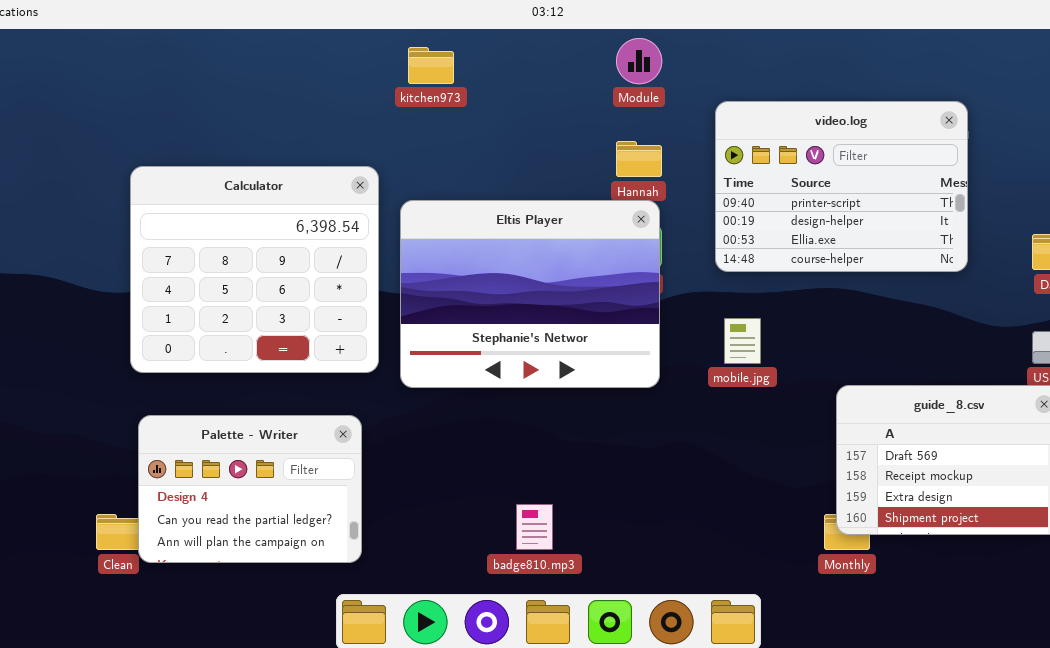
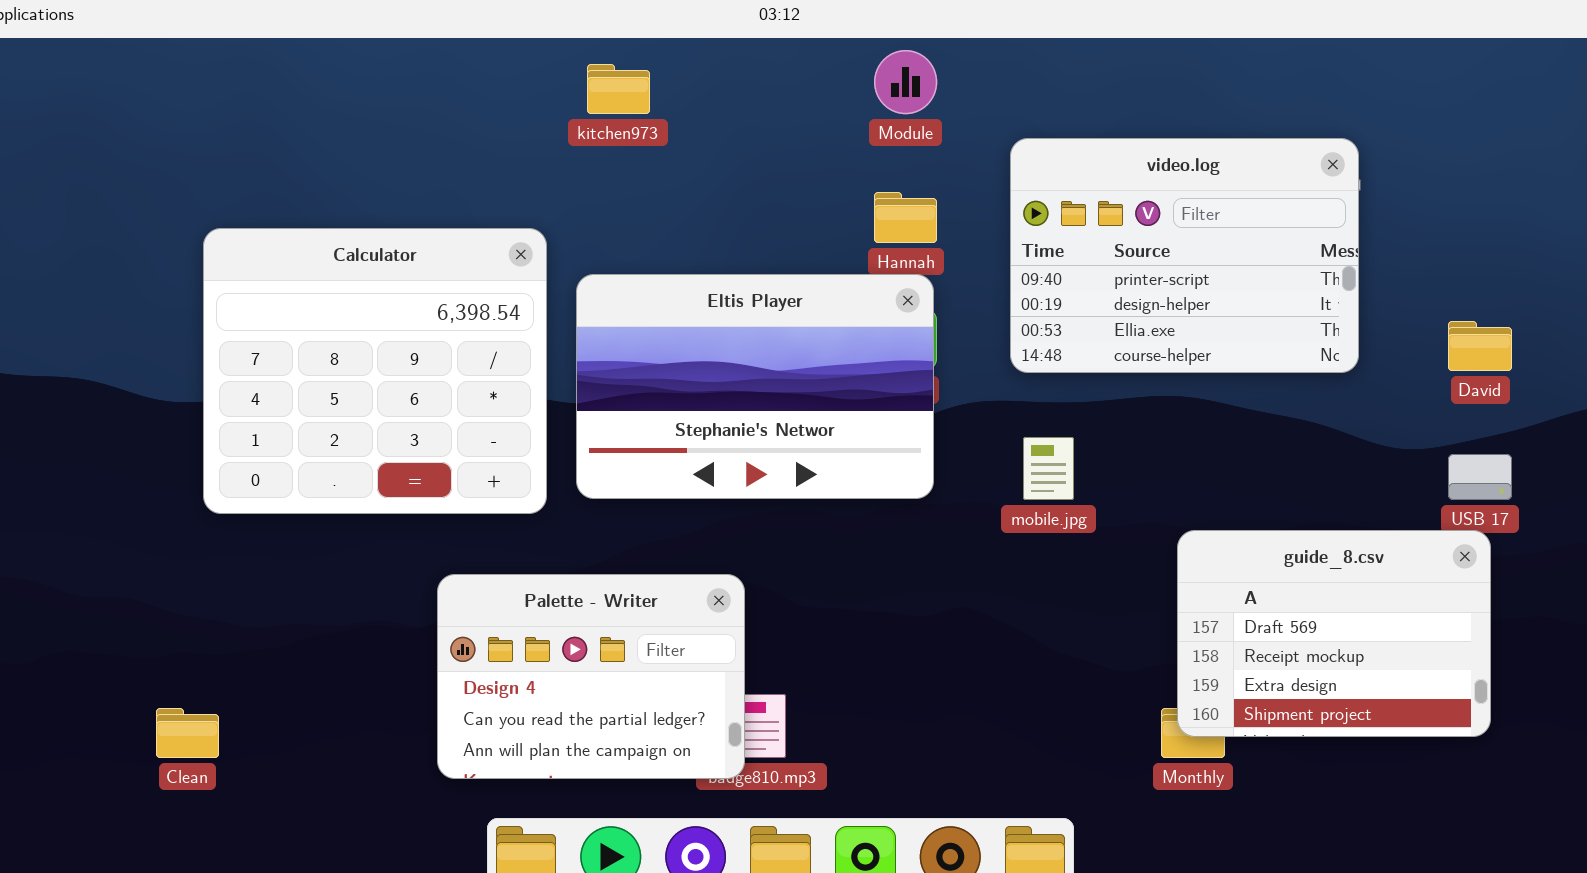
Eltis Player: [400,200,660,388] -> [576,274,934,499], resized
Palette - Writer: [138,415,362,563] -> [437,574,745,779], moved

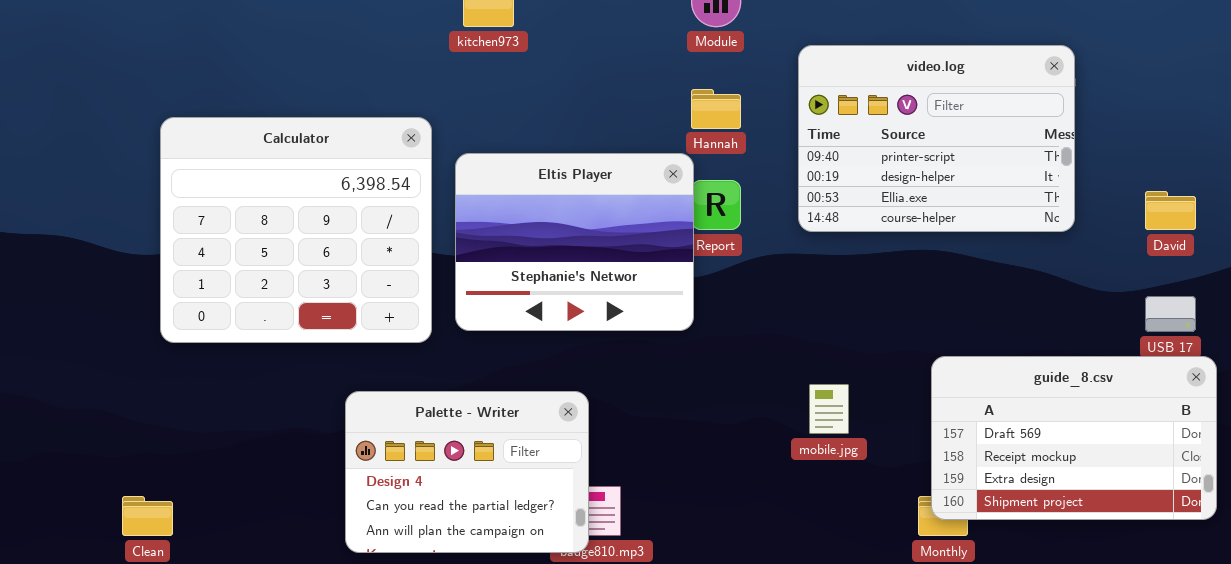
Eltis Player: [576,274,934,499] -> [455,153,694,331], resized
mobile.jpg: [1023,437,1074,500] -> [809,384,849,434], moved
guide_8.csv: [1177,530,1491,737] -> [931,356,1217,520], resized

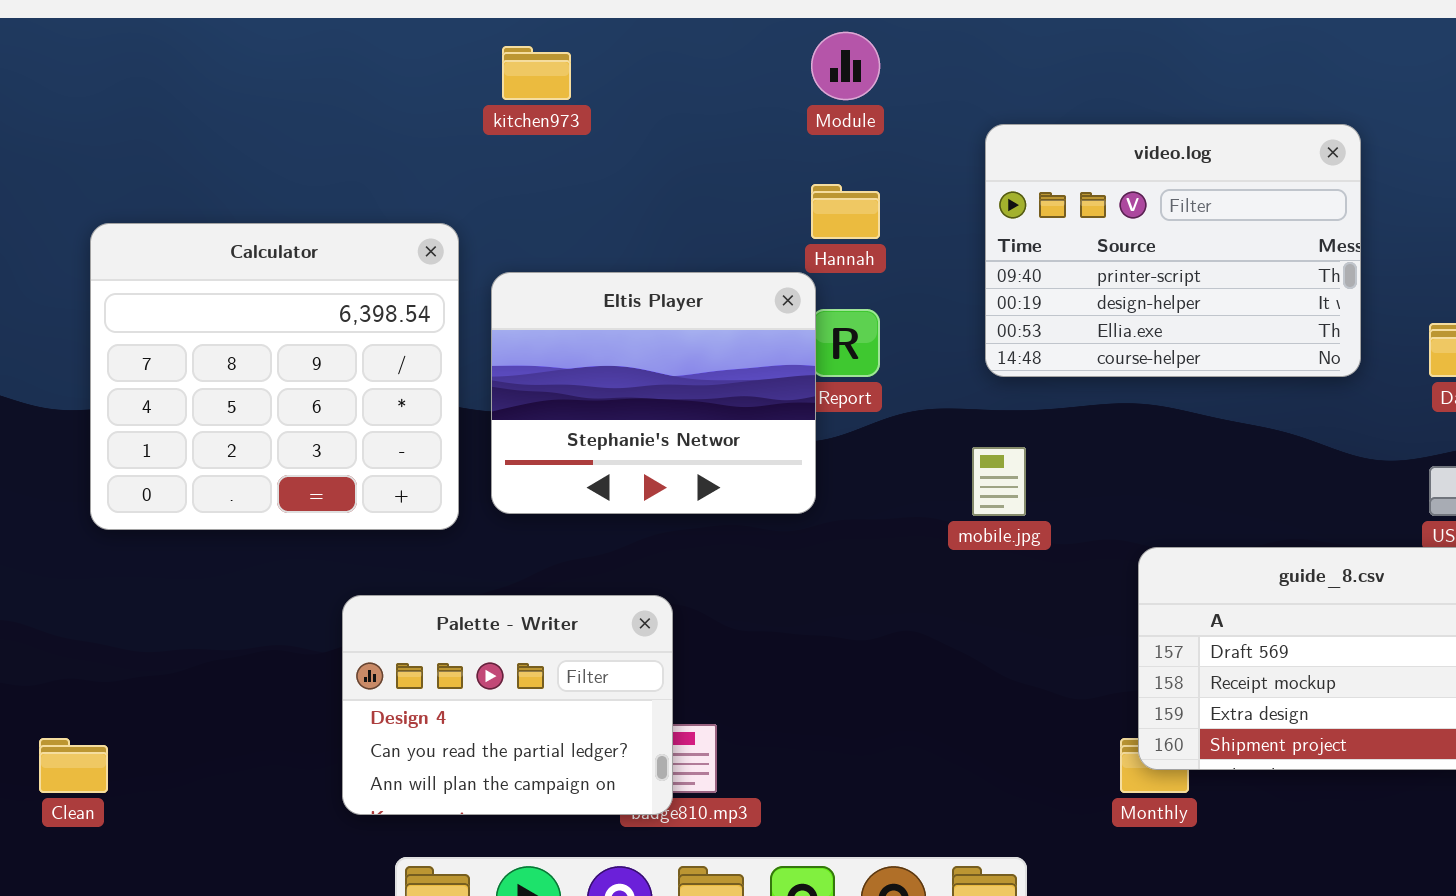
video.log: [798,45,1075,232] -> [985,124,1361,377], moved
mobile.jpg: [809,384,849,434] -> [972,447,1026,516], moved

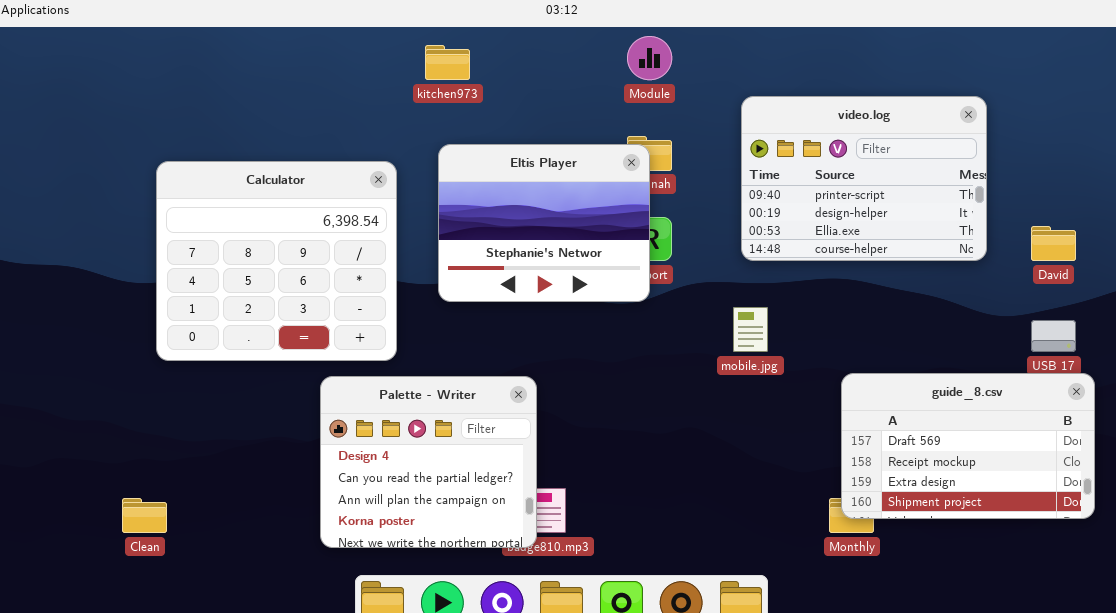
Eltis Player: [491,272,816,514] -> [438,144,650,302], moved
Palette - Writer: [342,595,673,815] -> [320,376,537,548], resized

